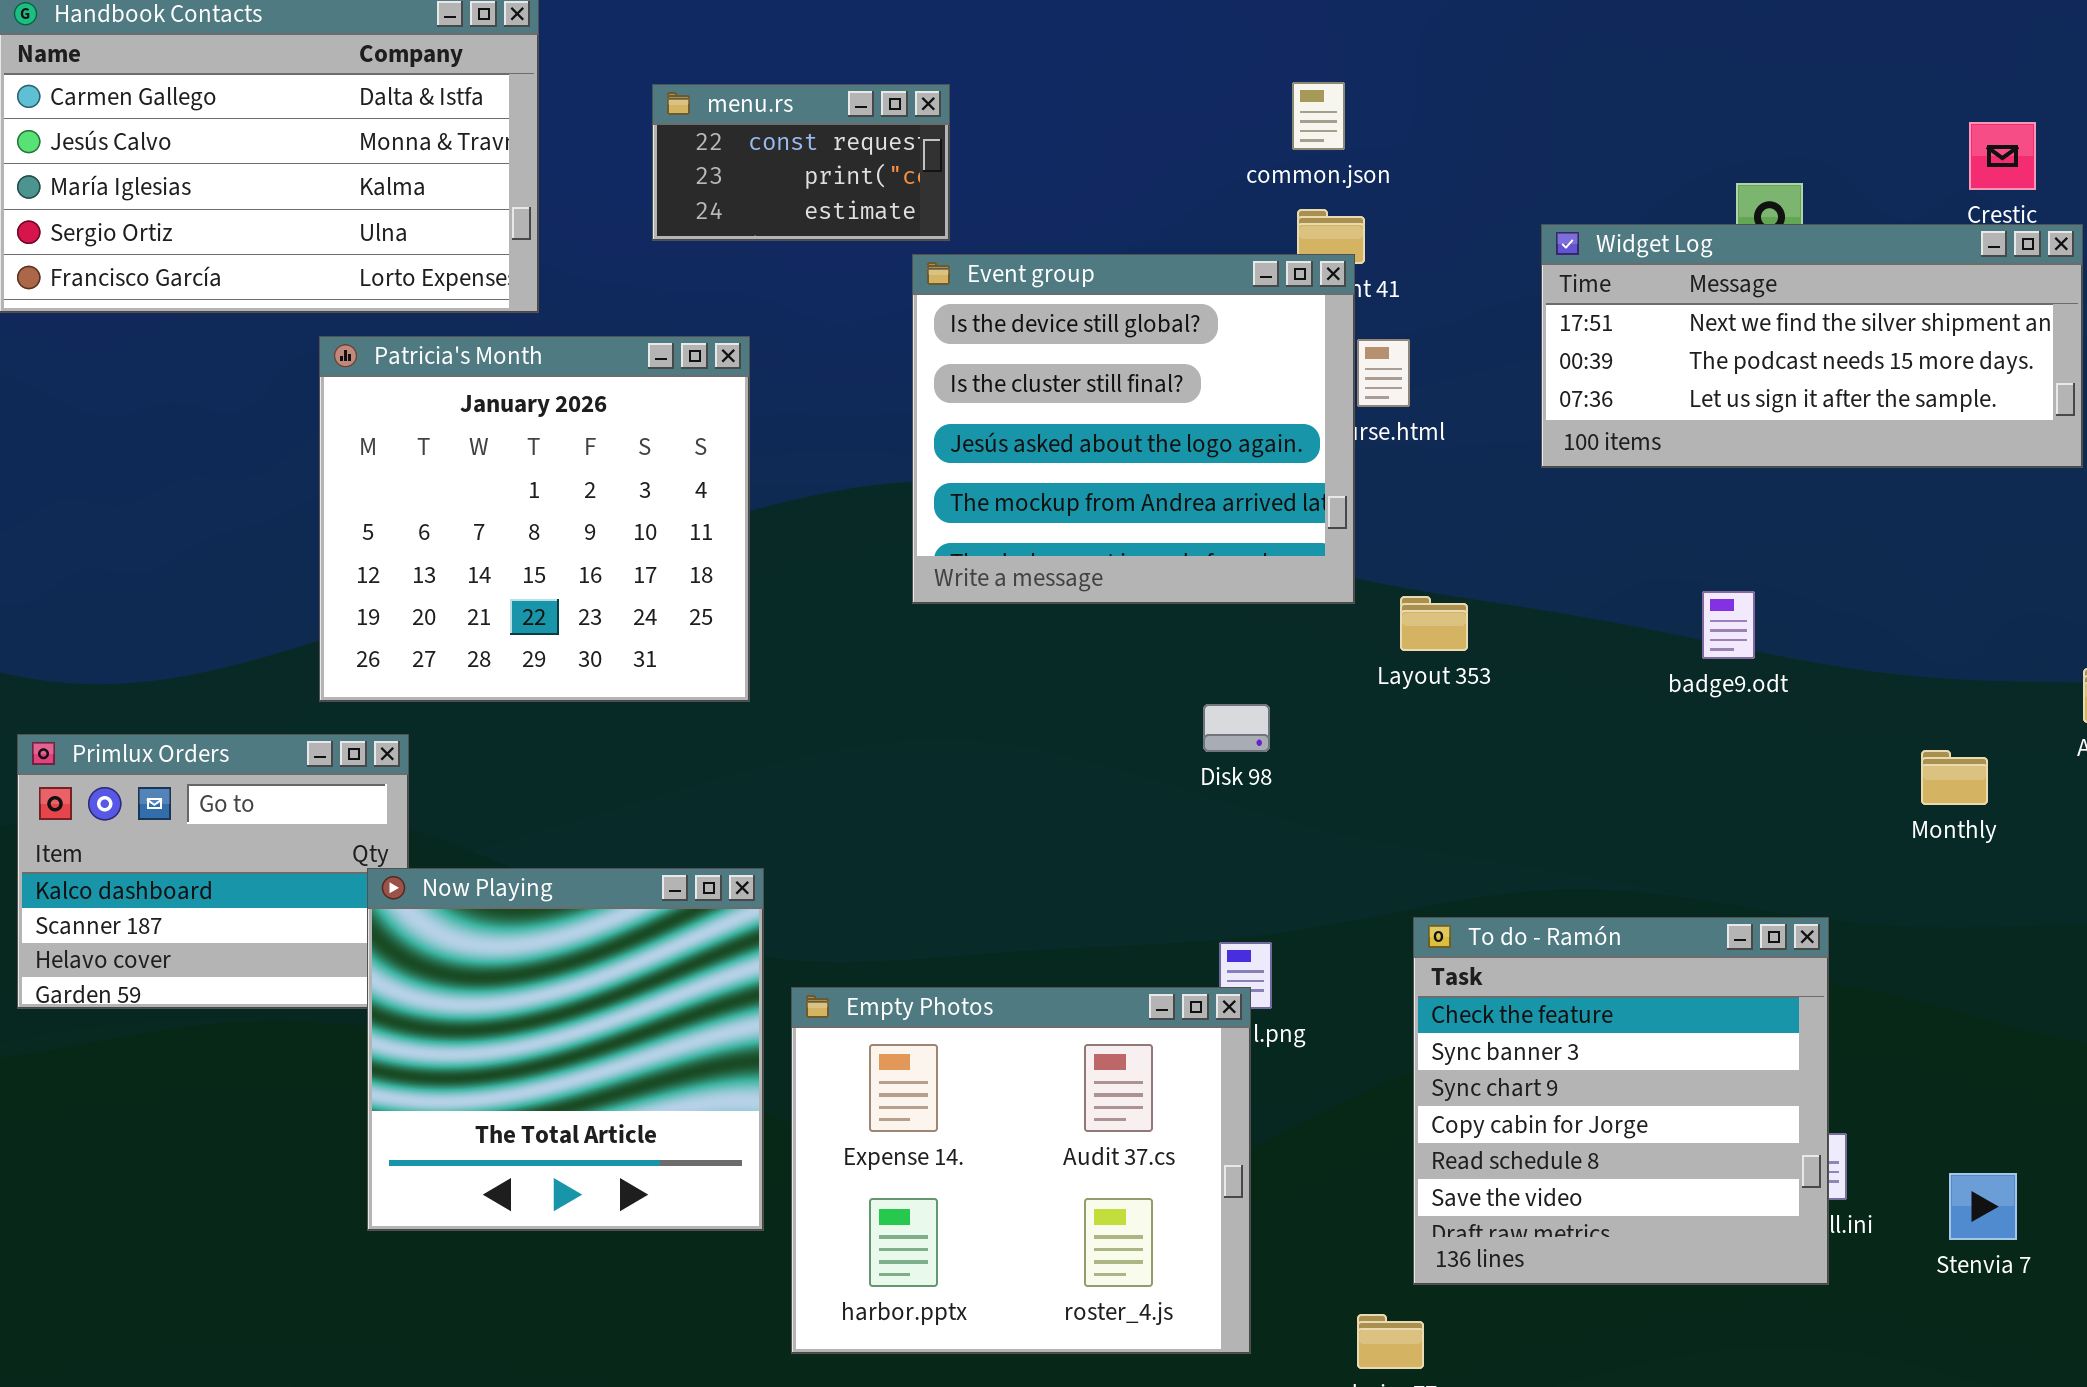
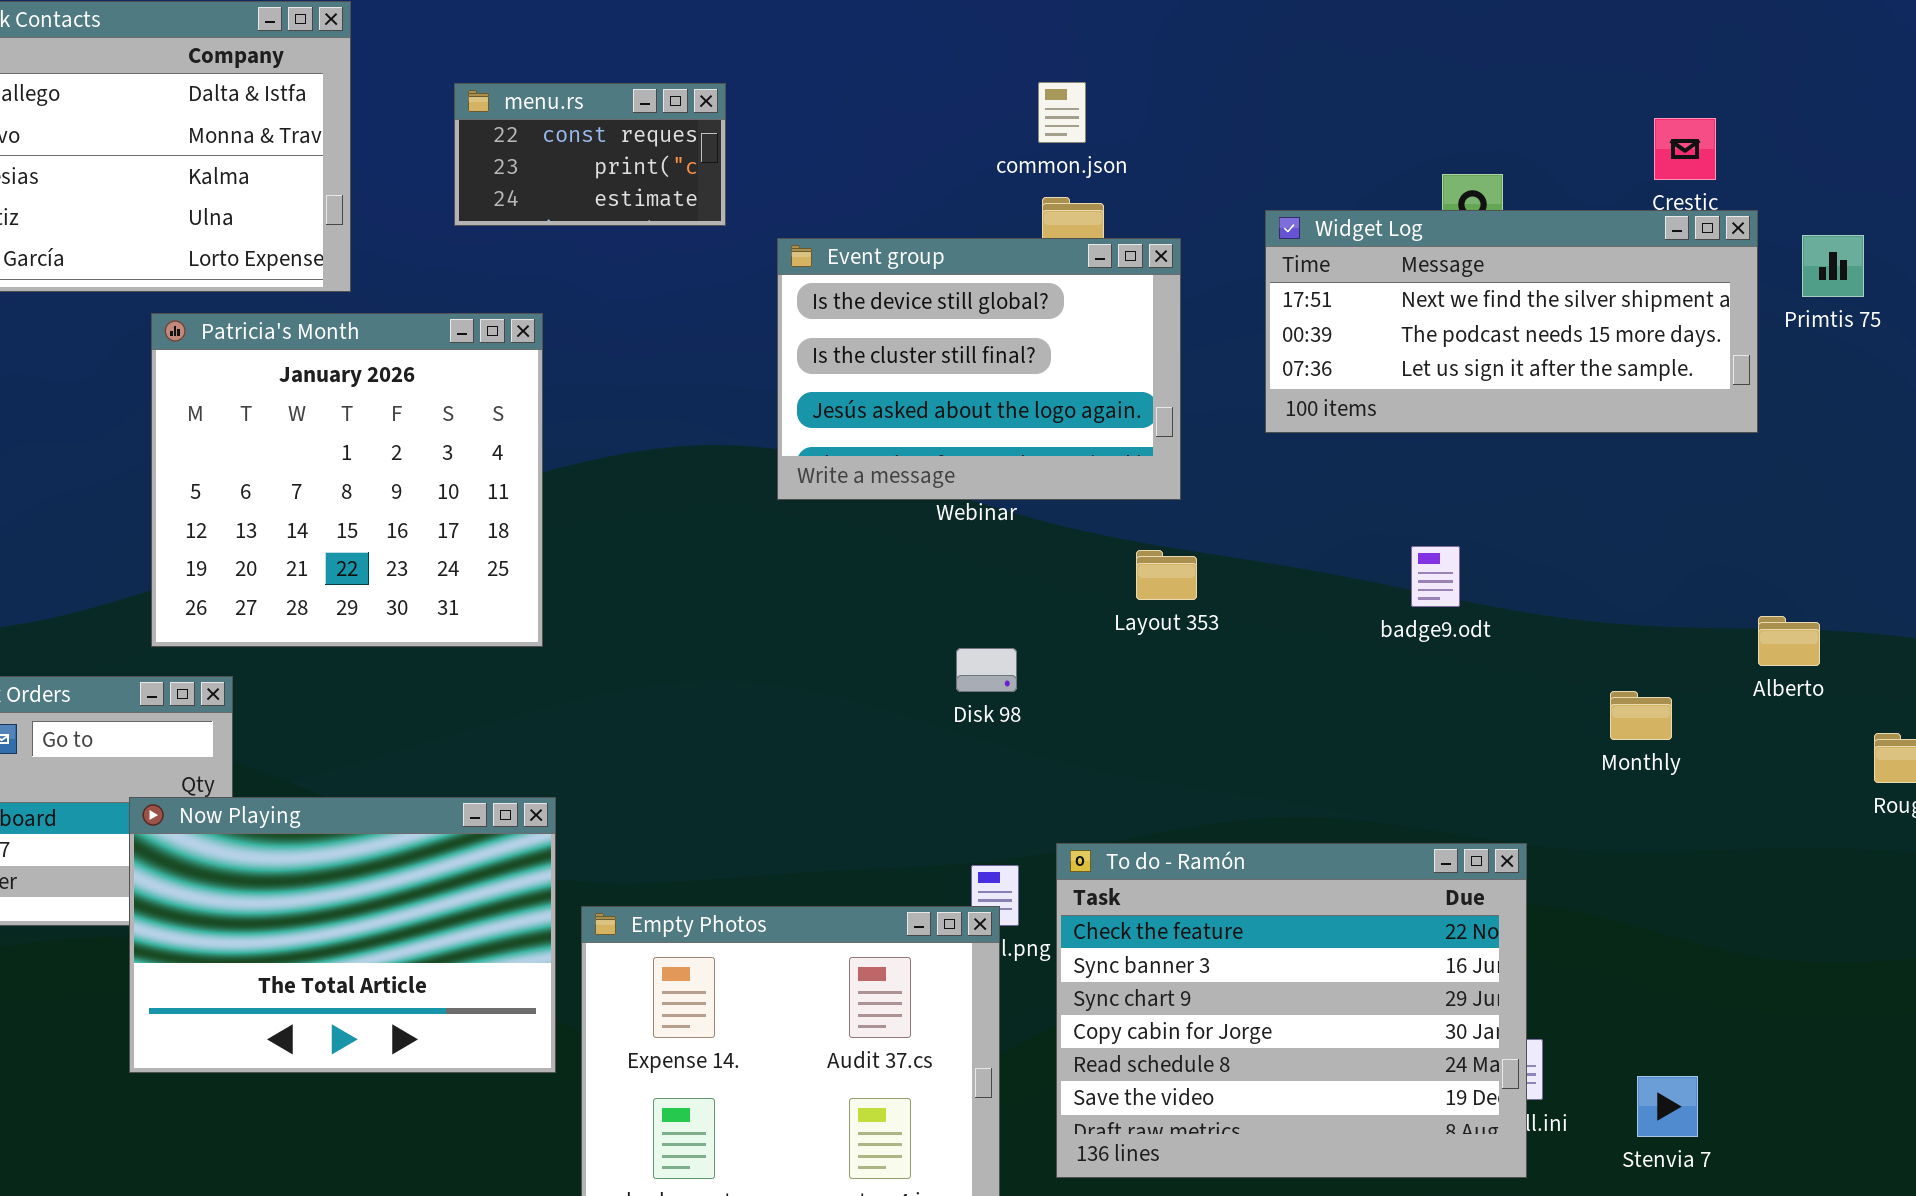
Event group: [912,254,1355,604] -> [777,238,1181,500], moved, resized
Now Playing: [367,868,764,1231] -> [129,797,556,1073], resized
To do - Ramón: [1413,917,1829,1285] -> [1056,843,1527,1178], resized

